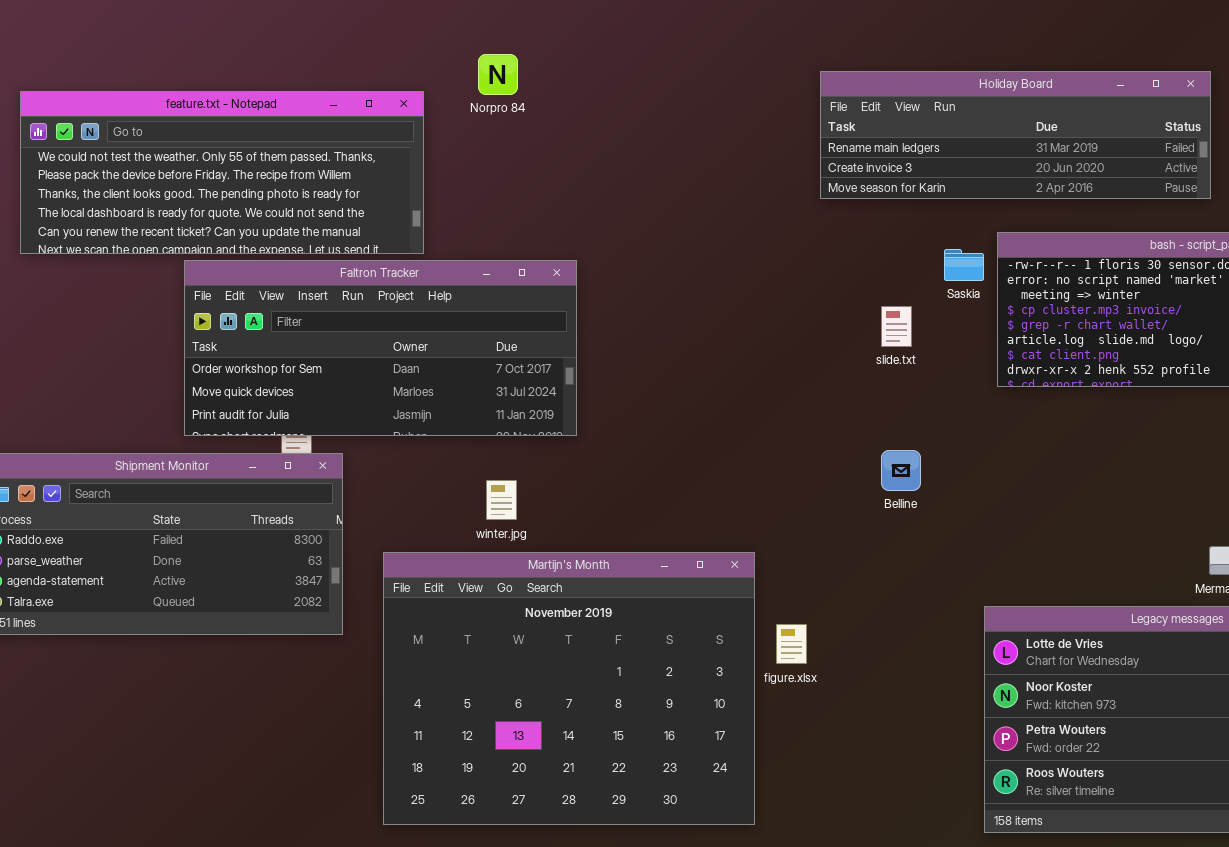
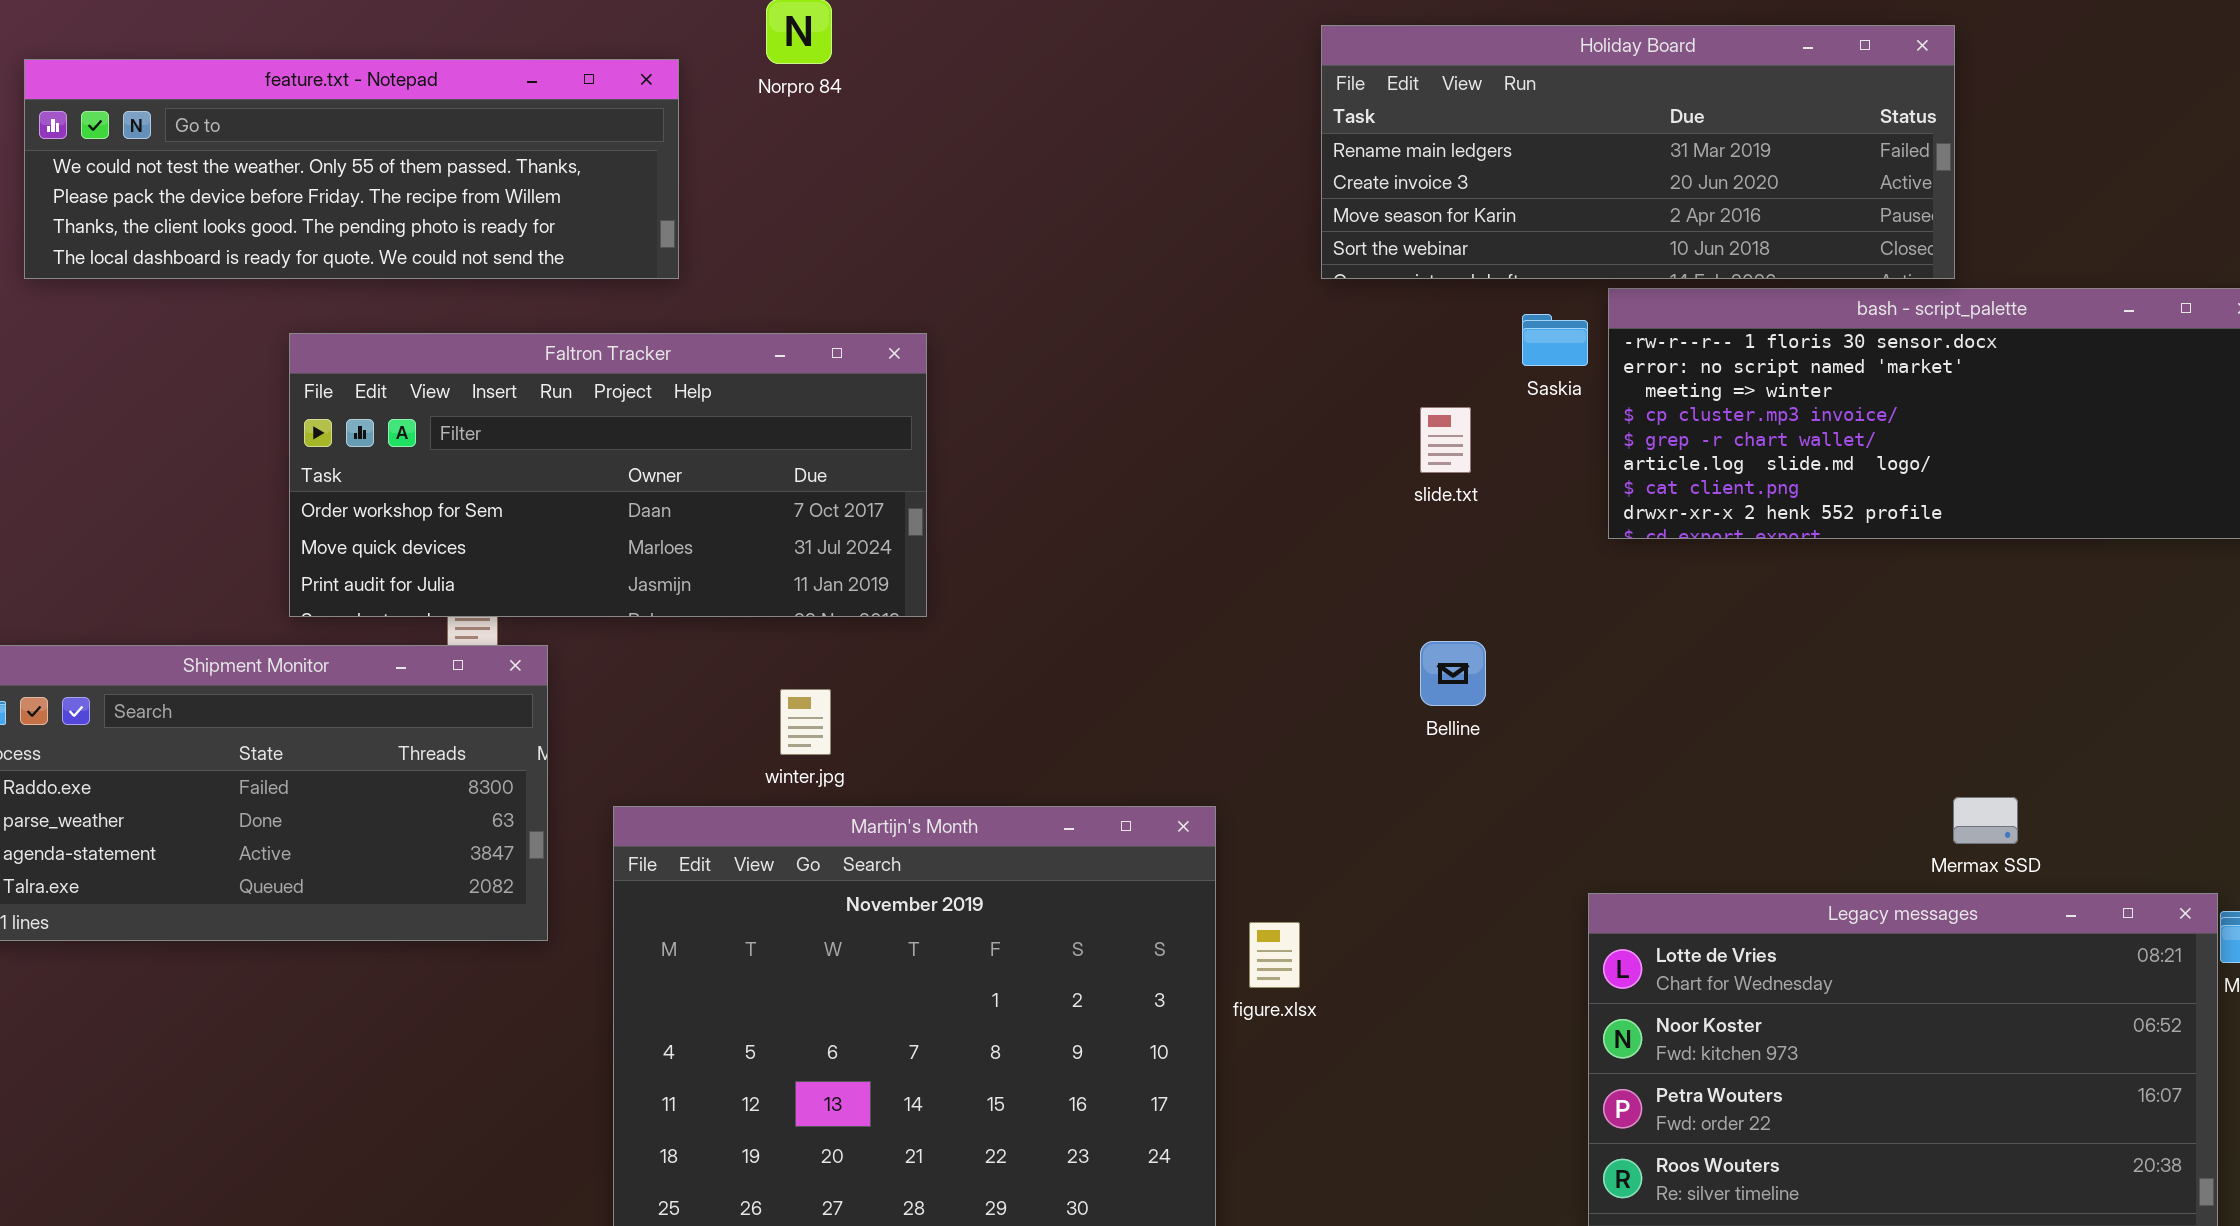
Holiday Board: [820,71,1211,199] -> [1321,25,1955,279], resized
feature.txt - Notepad: [20,91,424,254] -> [24,59,679,279], resized

